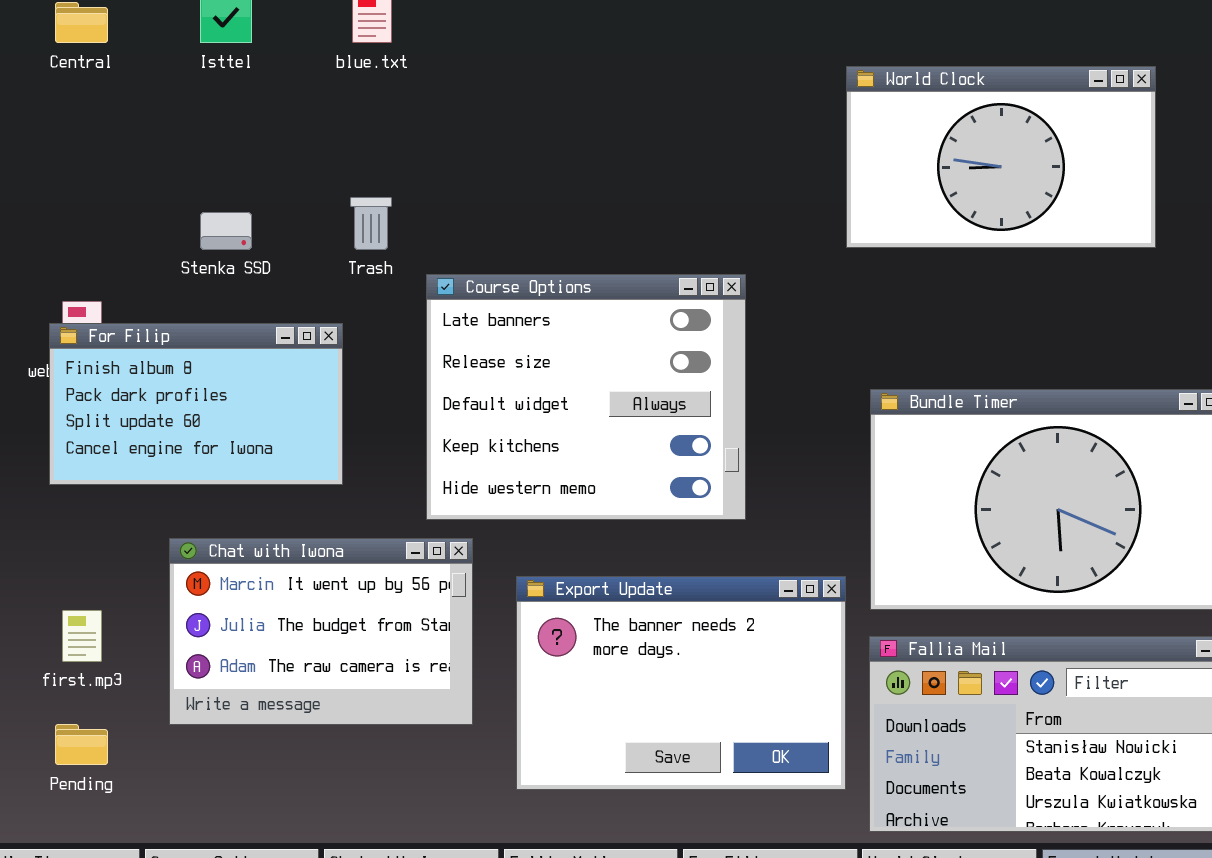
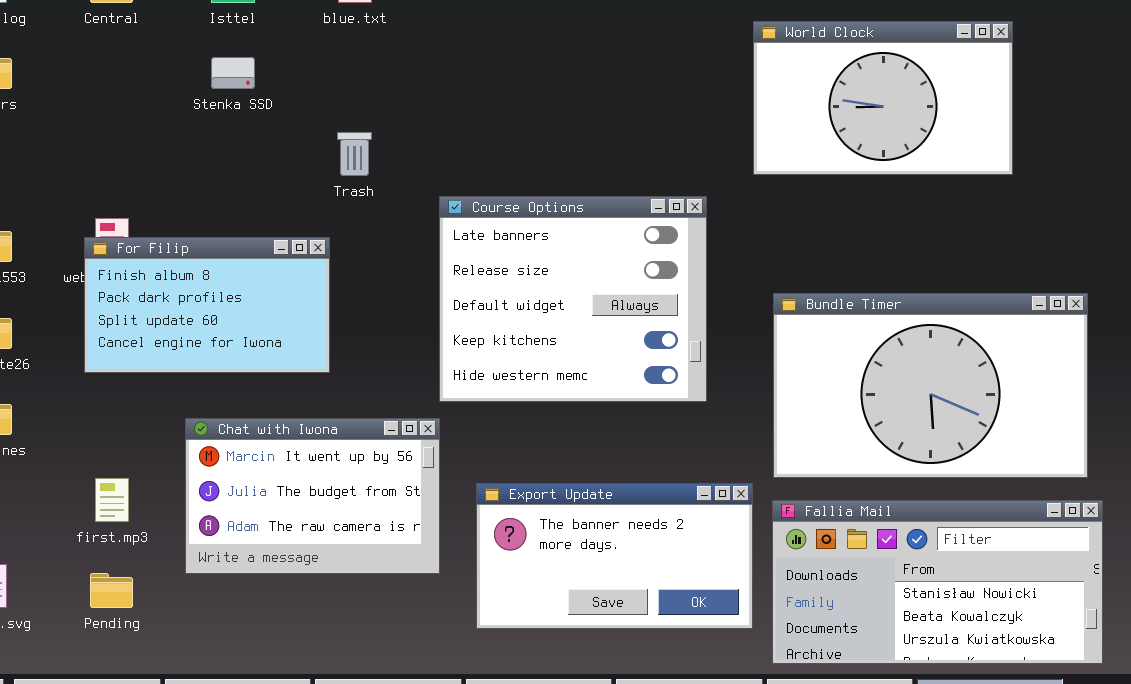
Stenka SSD: [200,212,252,250] -> [211,57,255,89], moved
Course Options: [426,274,746,520] -> [439,196,707,402], moved
Export Update: [516,576,846,790] -> [476,483,753,629], resized

